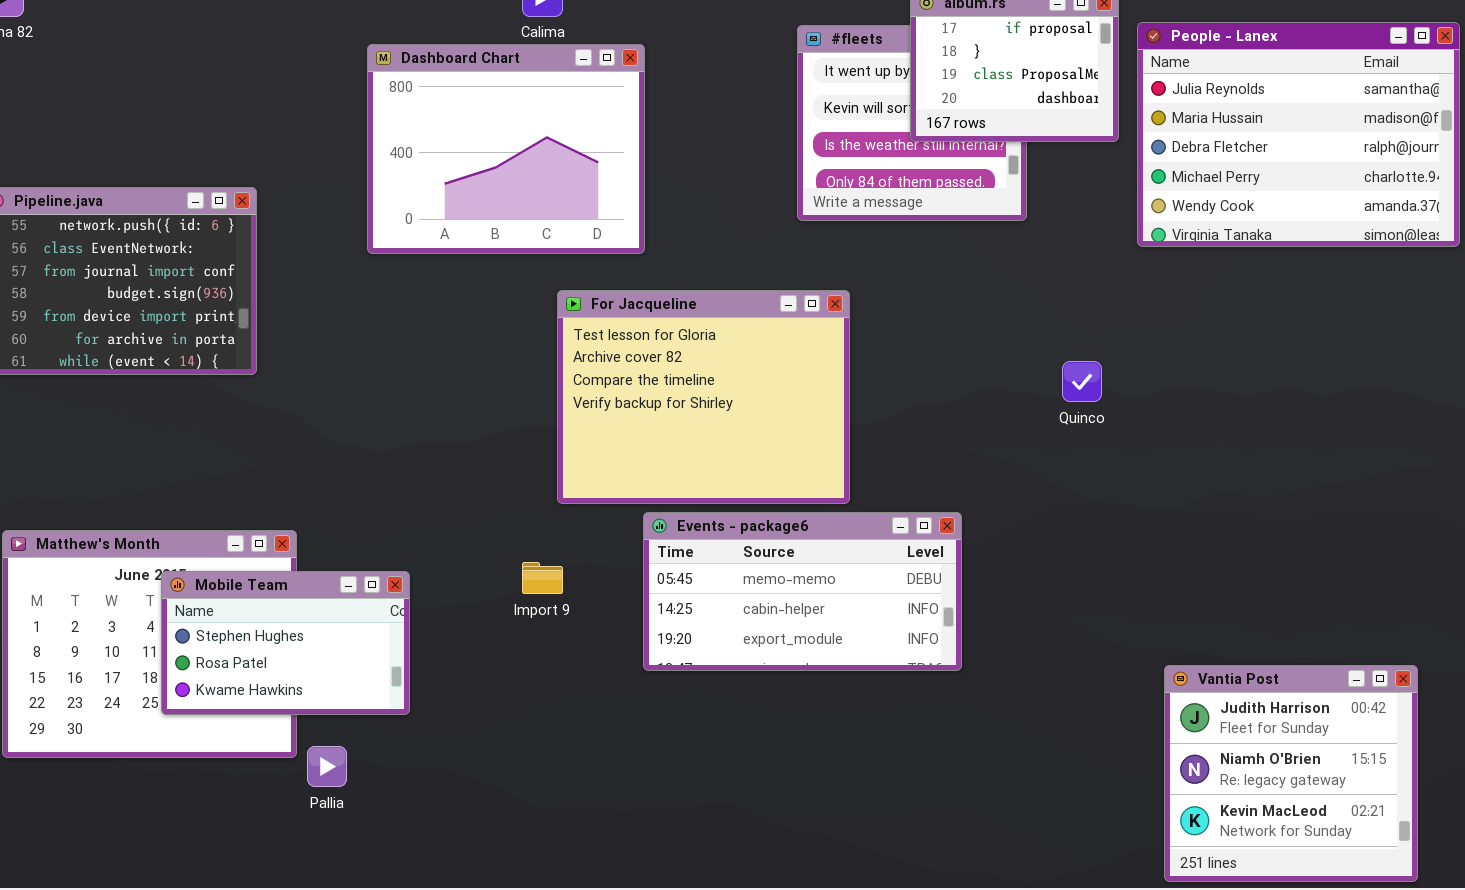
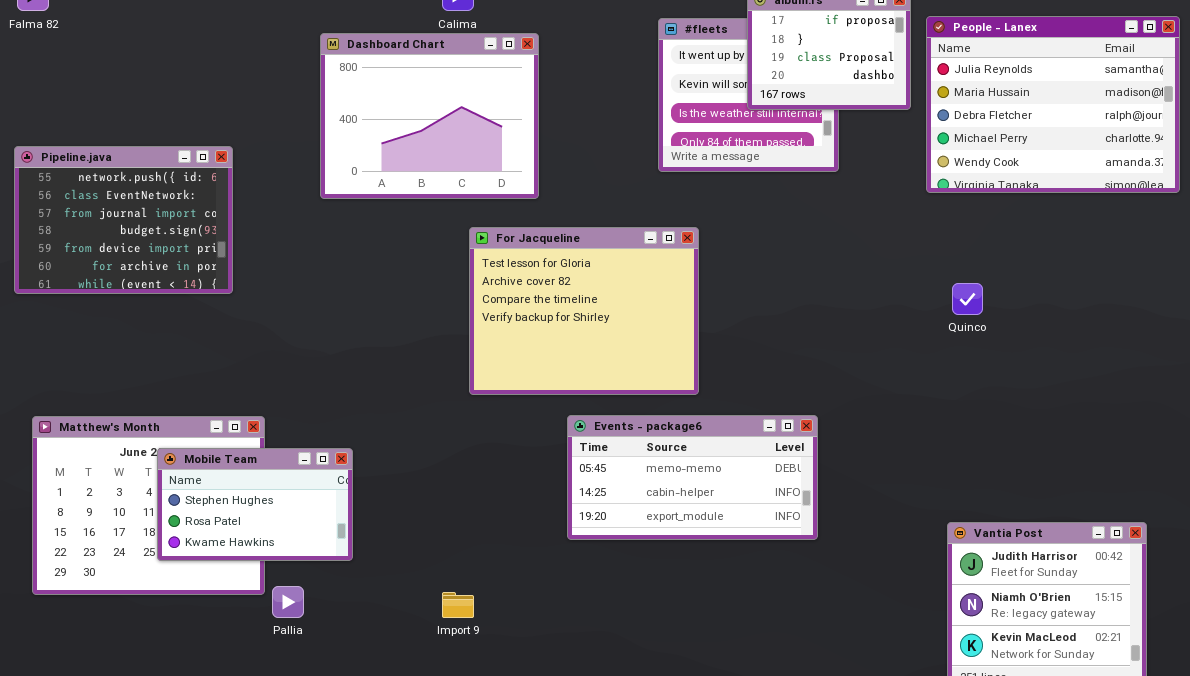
Quinco: [1062,361,1102,402] -> [952,283,983,315], moved
Events - package6: [643,512,962,671] -> [567,415,818,540], moved
Import 9: [522,562,563,594] -> [442,592,474,618], moved

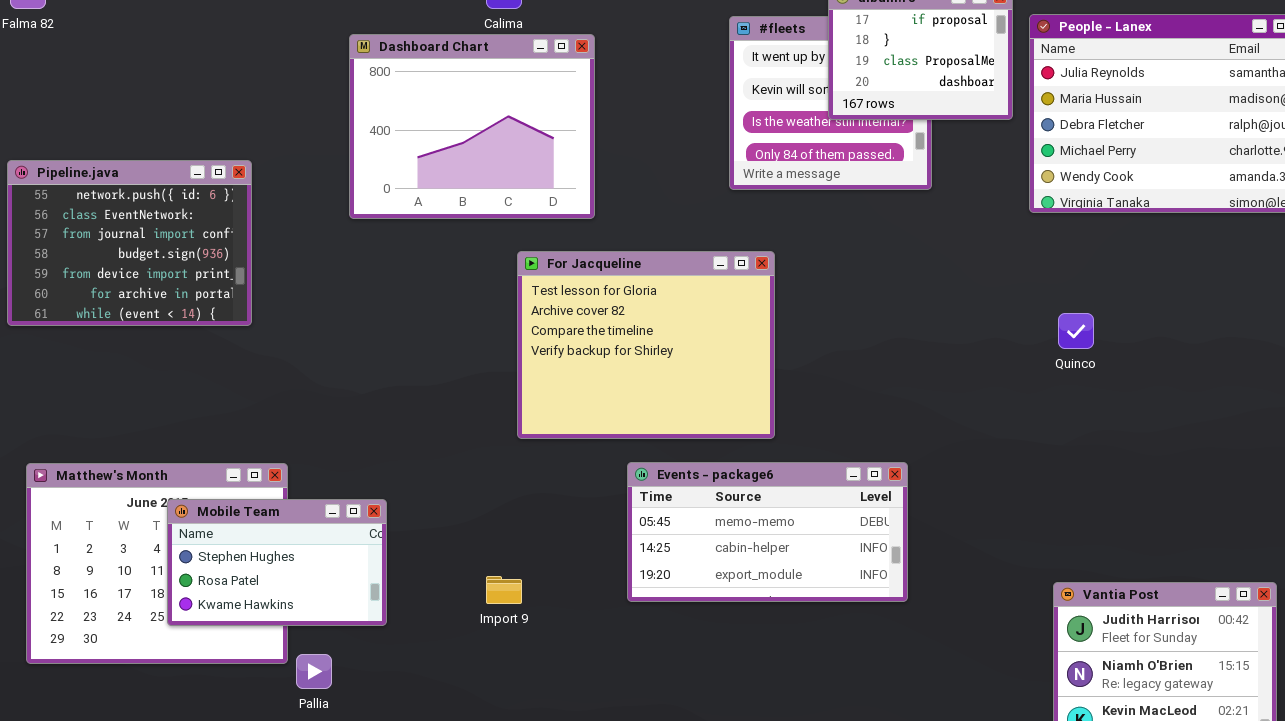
Import 9: [442,592,474,618] -> [486,576,522,604], moved

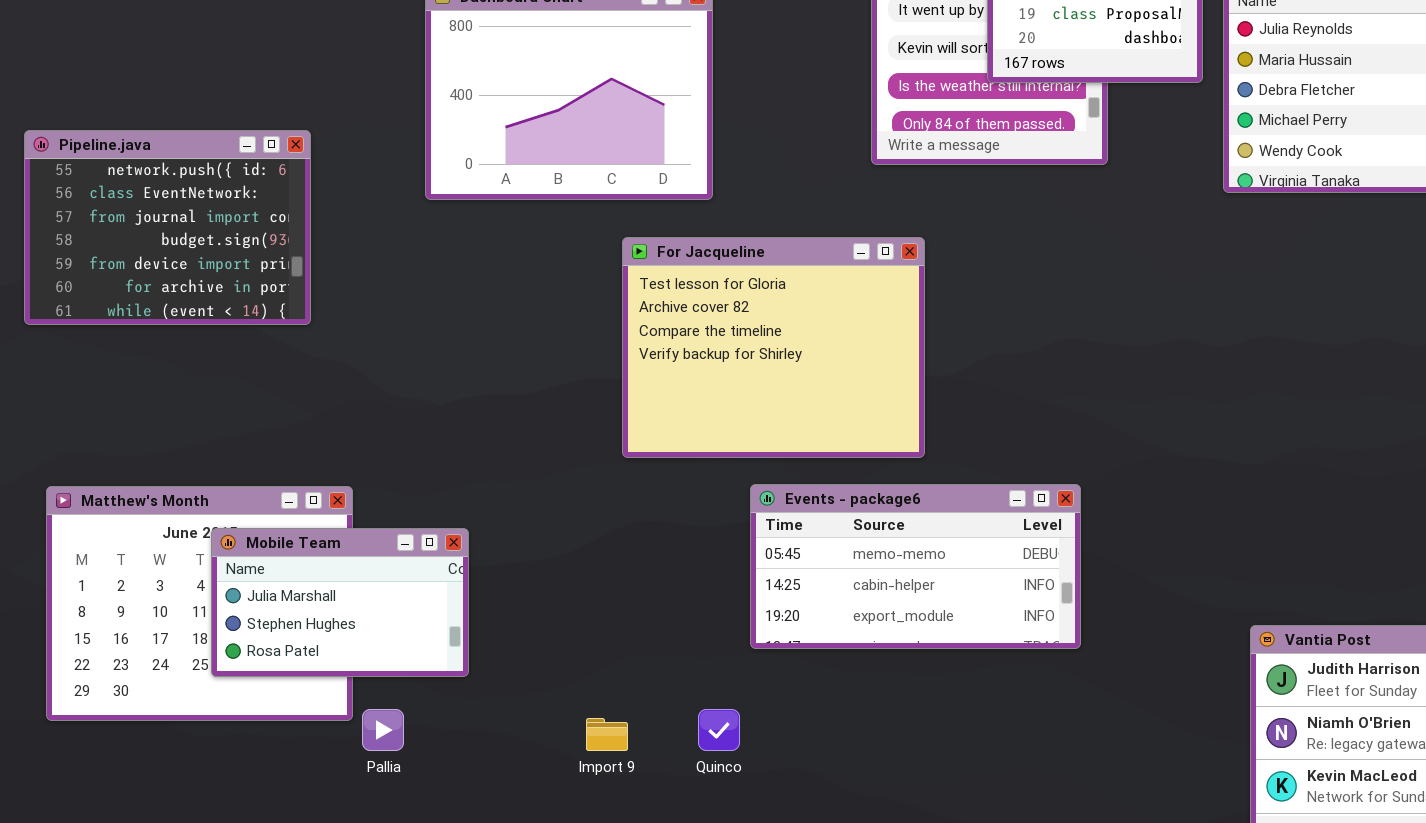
Quinco: [1058,313,1094,349] -> [698,709,740,751], moved
Mobile Team: [167,499,387,626] -> [211,528,469,677], scrolled up 1 row
Import 9: [486,576,522,604] -> [586,718,628,751], moved

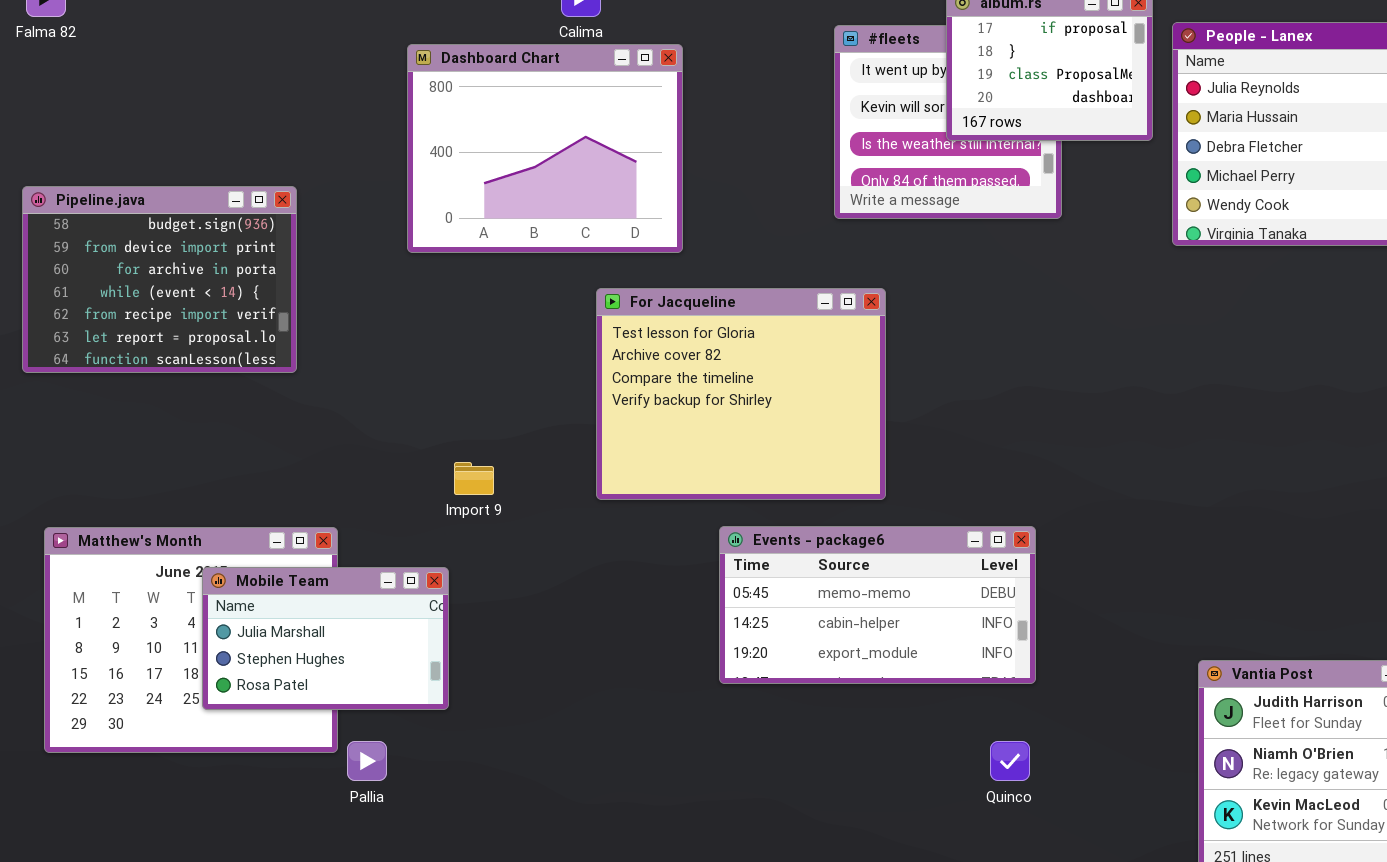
Pipeline.java: [24,130,311,325] -> [22,186,297,373], scrolled down 3 rows
Quinco: [698,709,740,751] -> [990,741,1030,781], moved
Import 9: [586,718,628,751] -> [454,462,494,495], moved

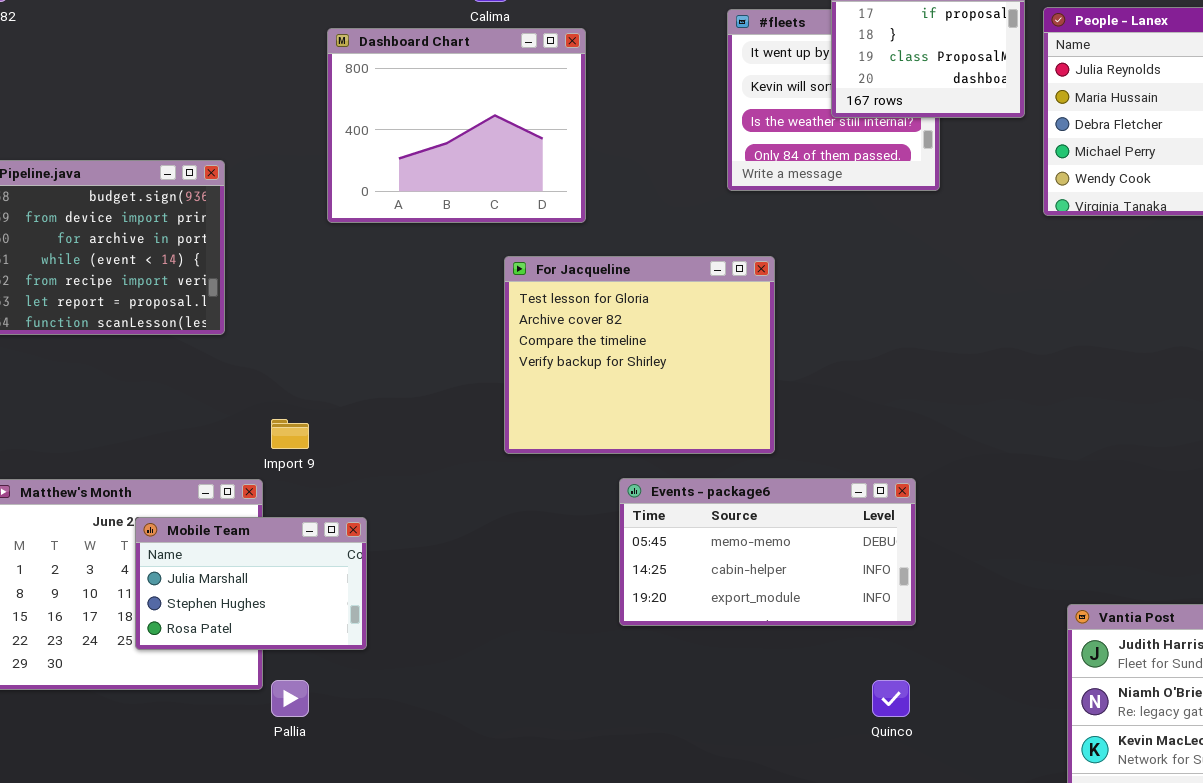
Import 9: [454,462,494,495] -> [271,419,309,449], moved

